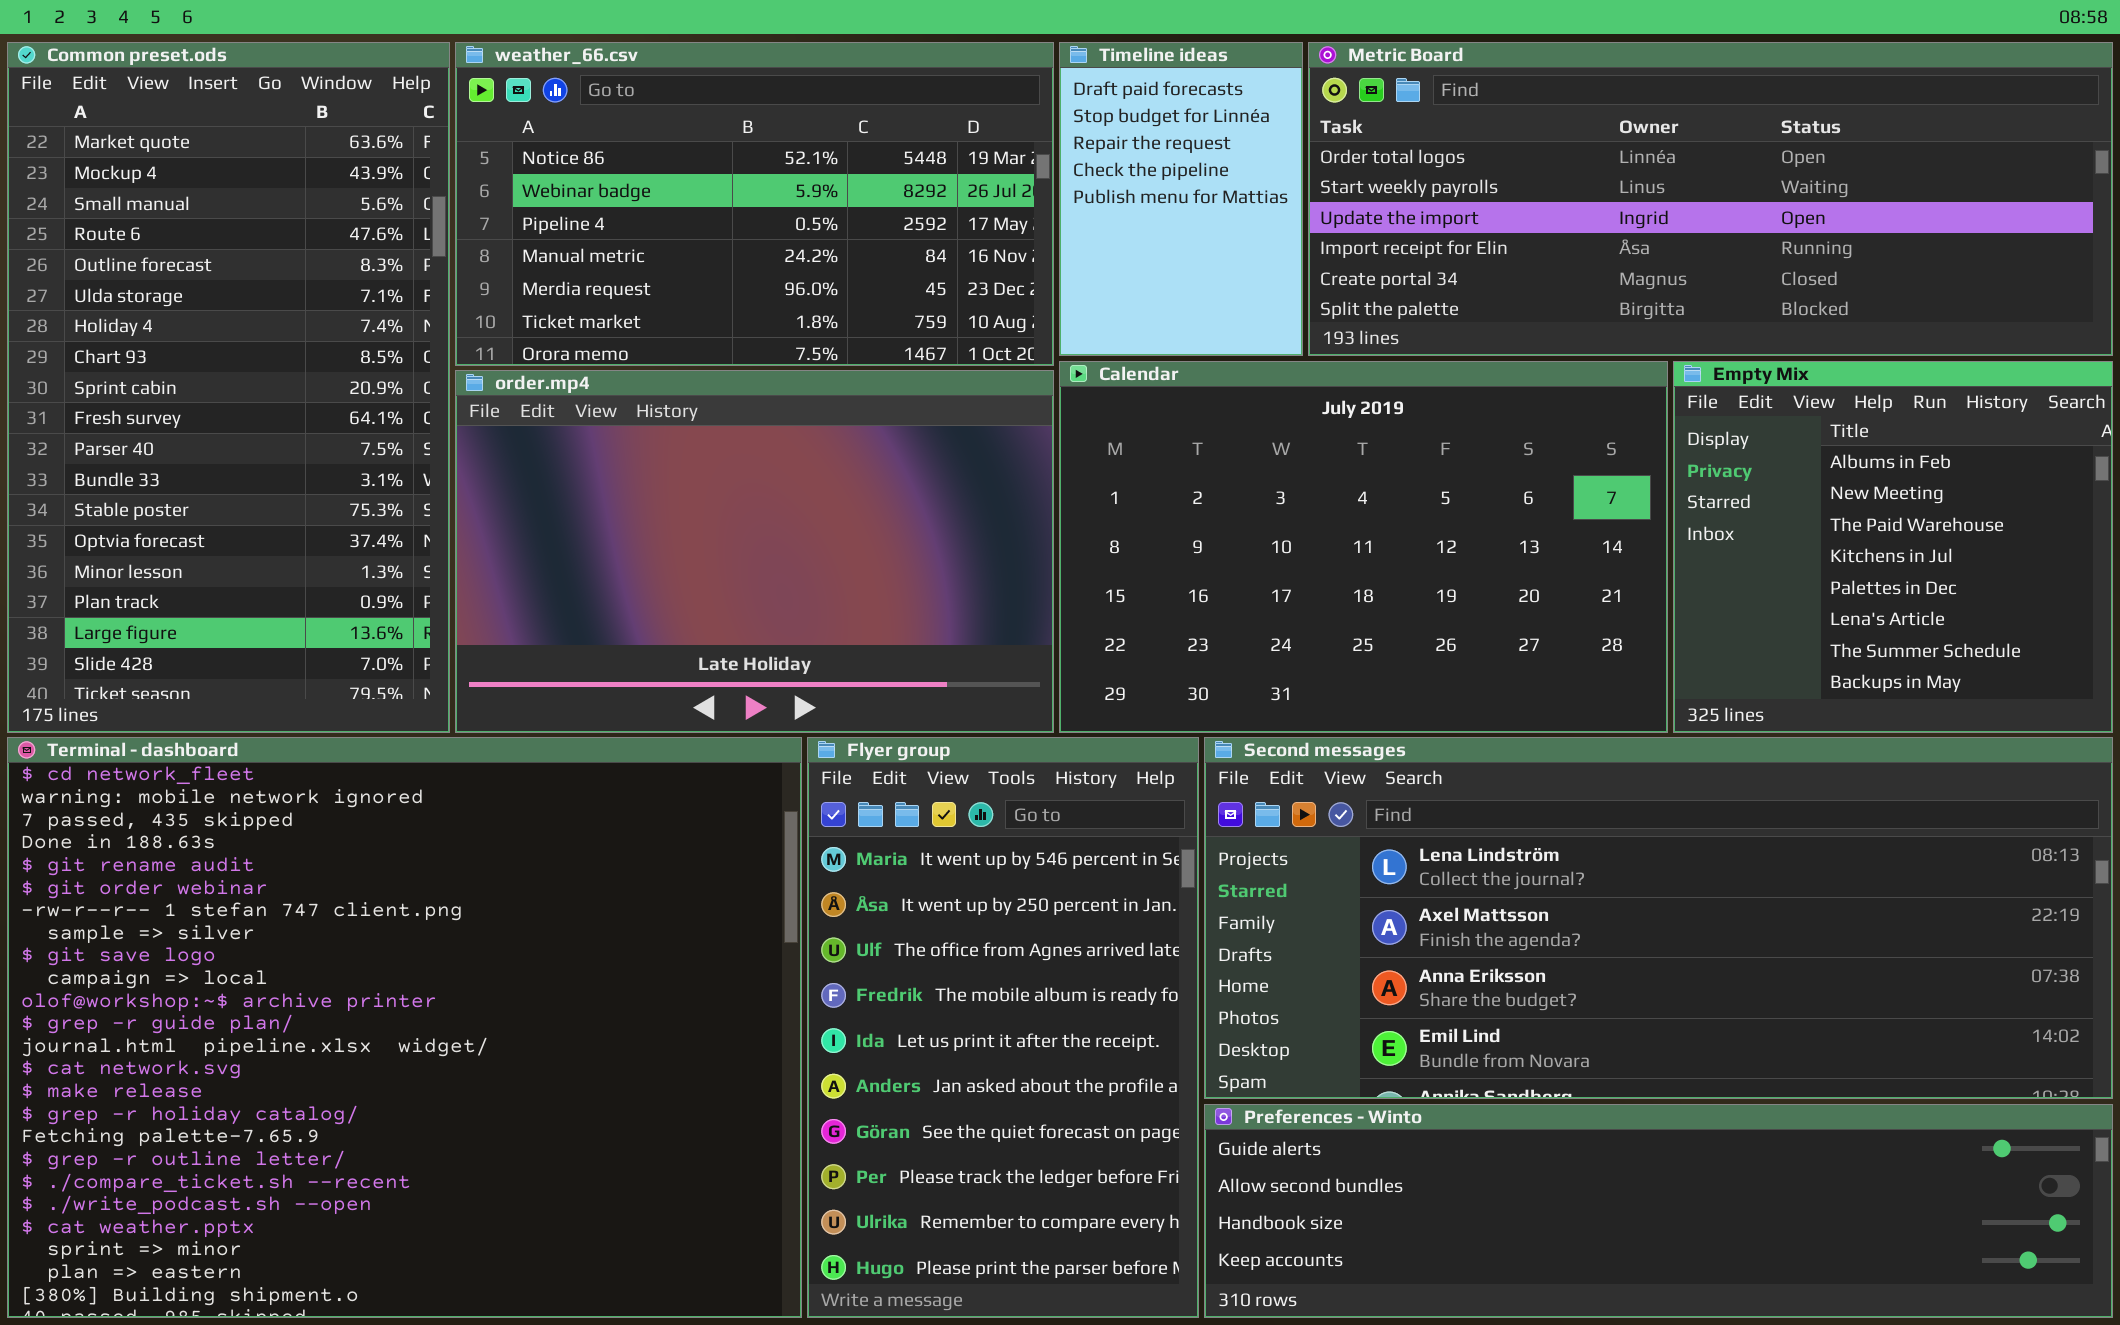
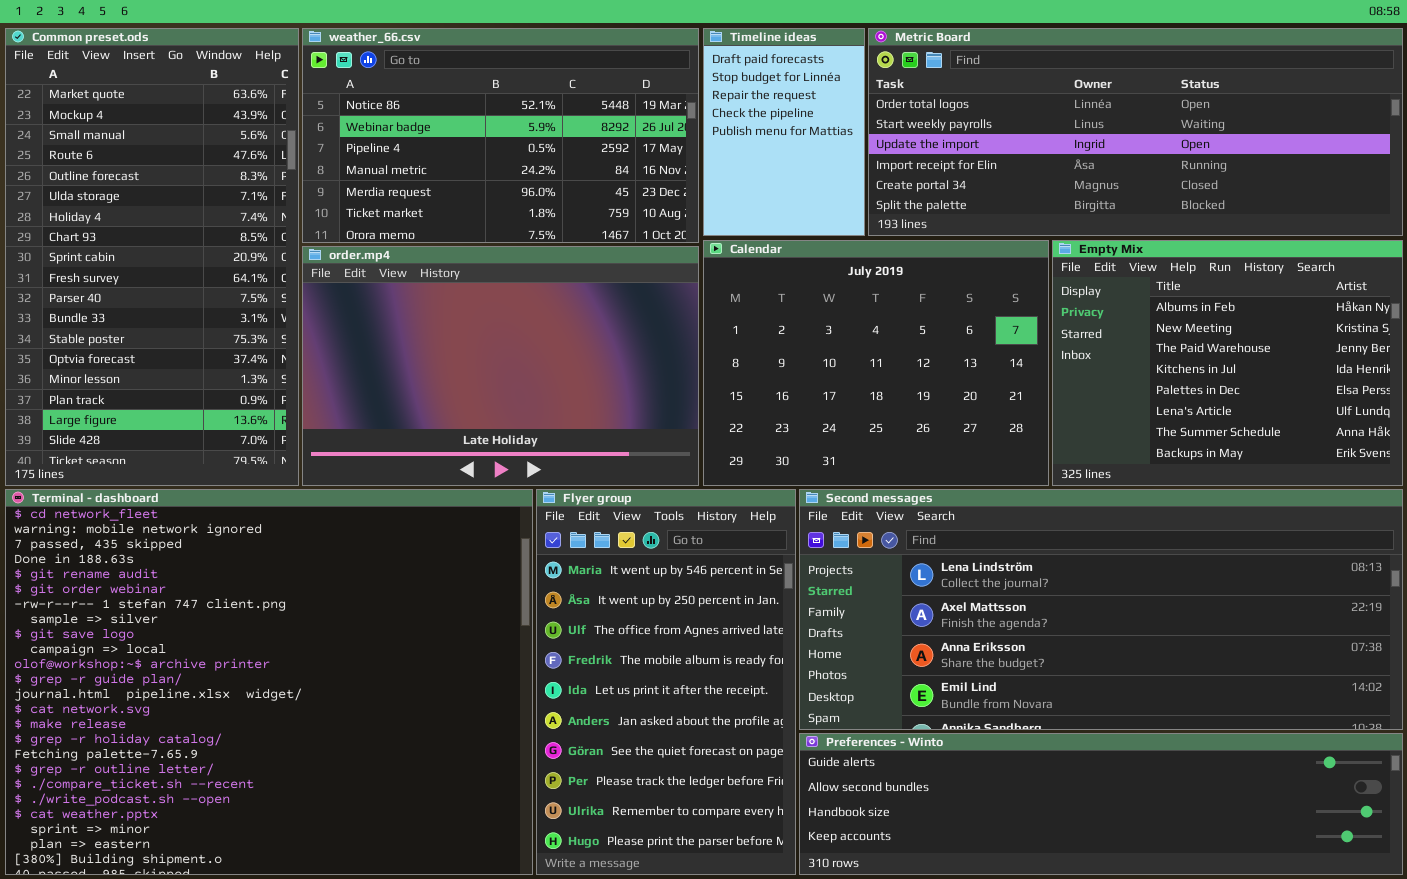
Calendar: [1059,361,1668,733] -> [703,240,1049,486], resized
Empty Mix: [1673,361,2113,733] -> [1052,240,1403,486], resized

